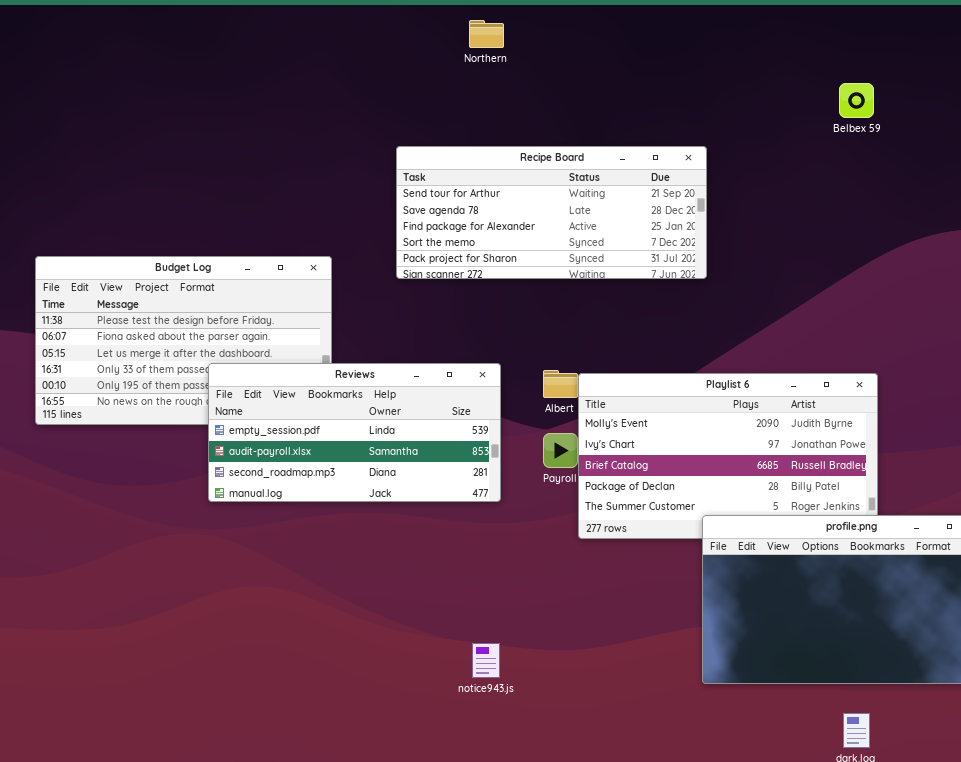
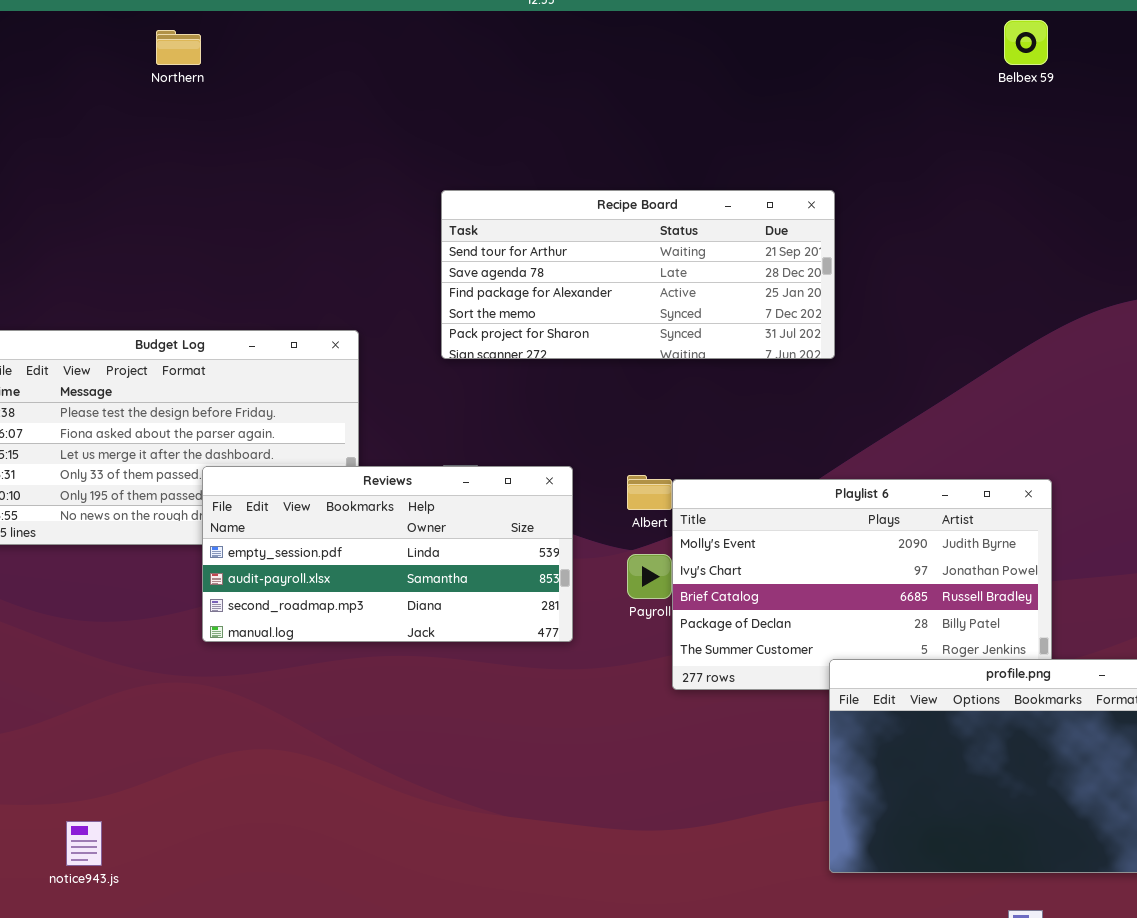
Northern: [469,20,504,48] -> [156,30,201,65], moved
Belbex 59: [839,83,874,118] -> [1004,20,1048,65], moved
notice943.js: [472,643,500,678] -> [66,821,102,866], moved

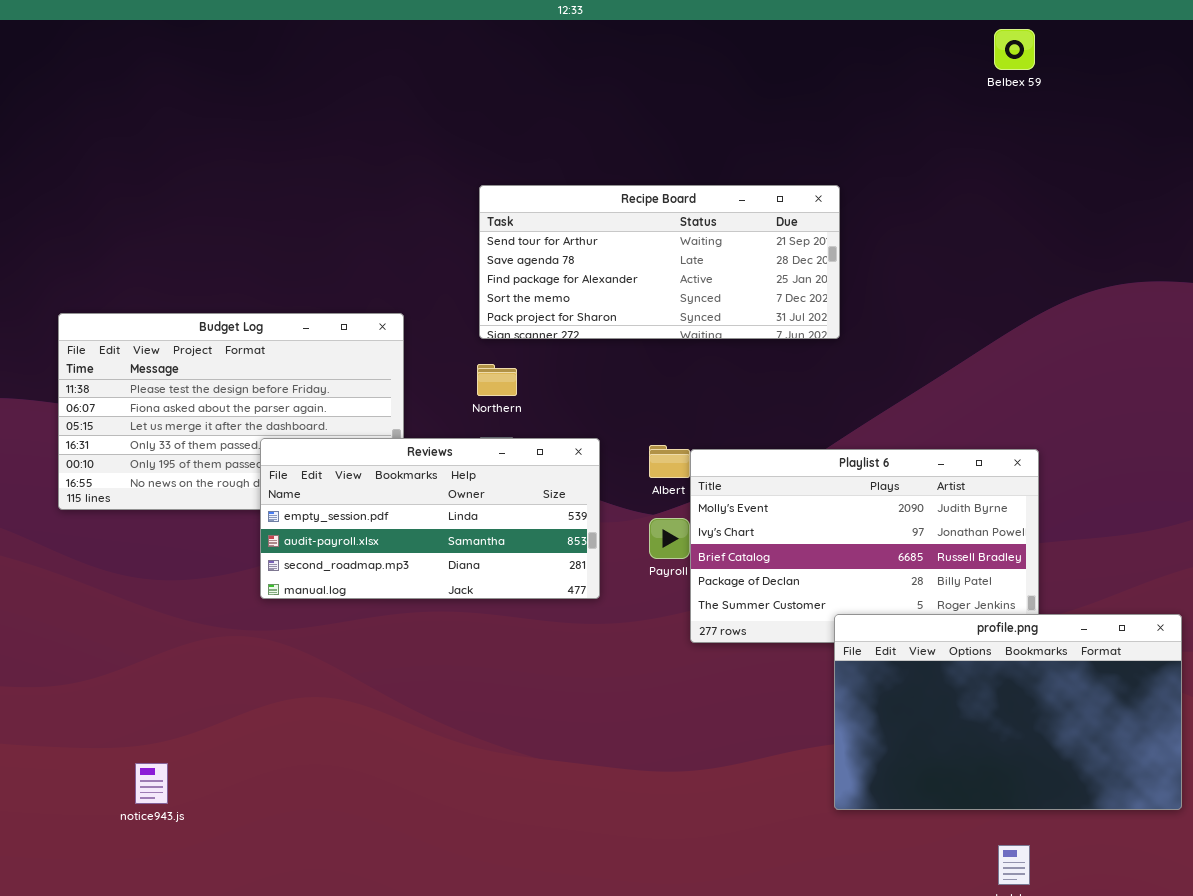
Northern: [156,30,201,65] -> [477,364,517,396], moved

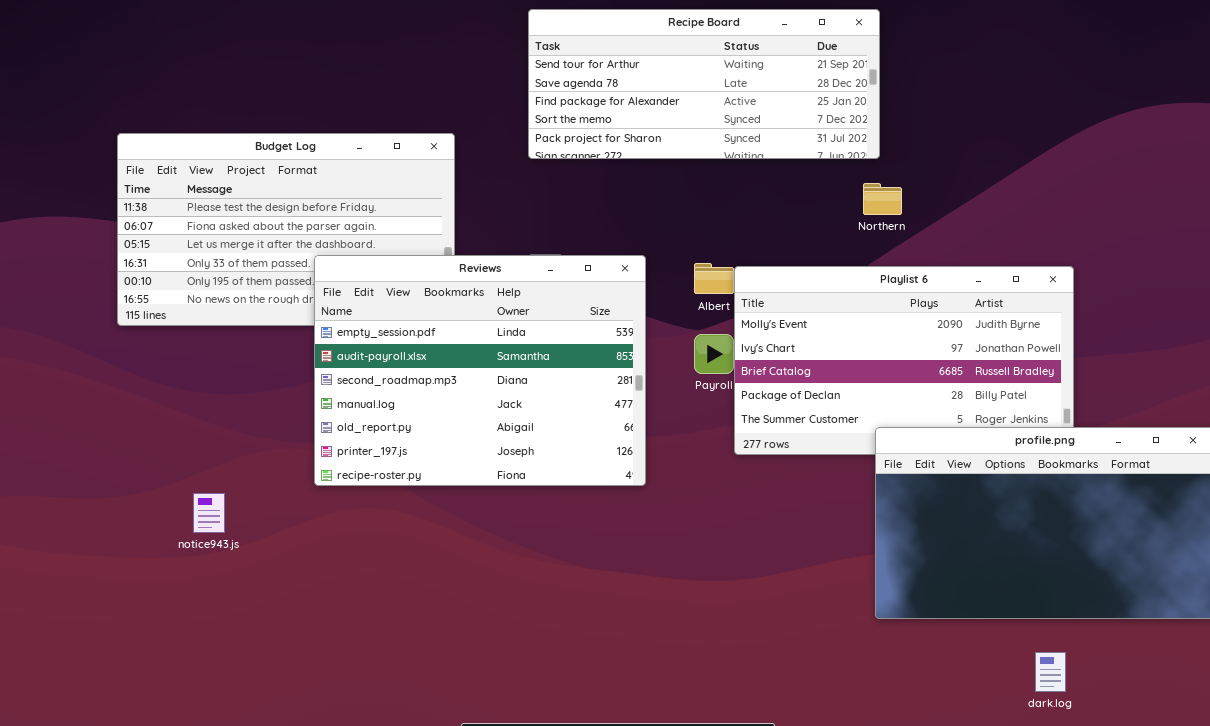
Northern: [477,364,517,396] -> [863,183,902,215], moved
Reviews: [260,438,600,599] -> [314,255,646,486], resized
notice943.js: [135,763,168,804] -> [193,493,225,533], moved

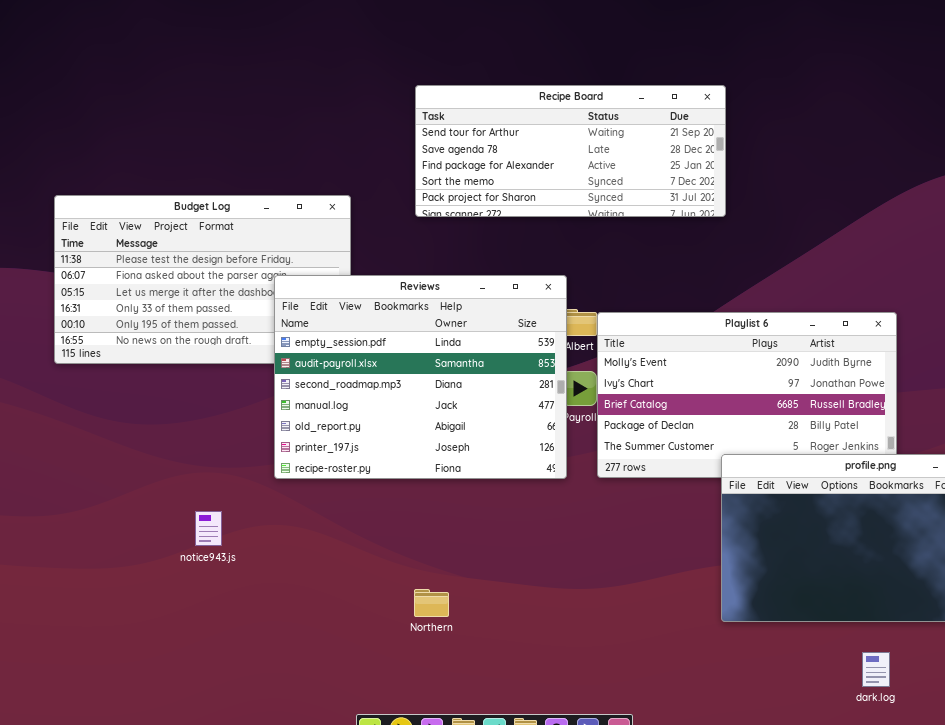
Northern: [863,183,902,215] -> [414,589,449,617], moved
Reviews: [314,255,646,486] -> [274,275,567,479], moved
notice943.js: [193,493,225,533] -> [195,511,222,546], moved

